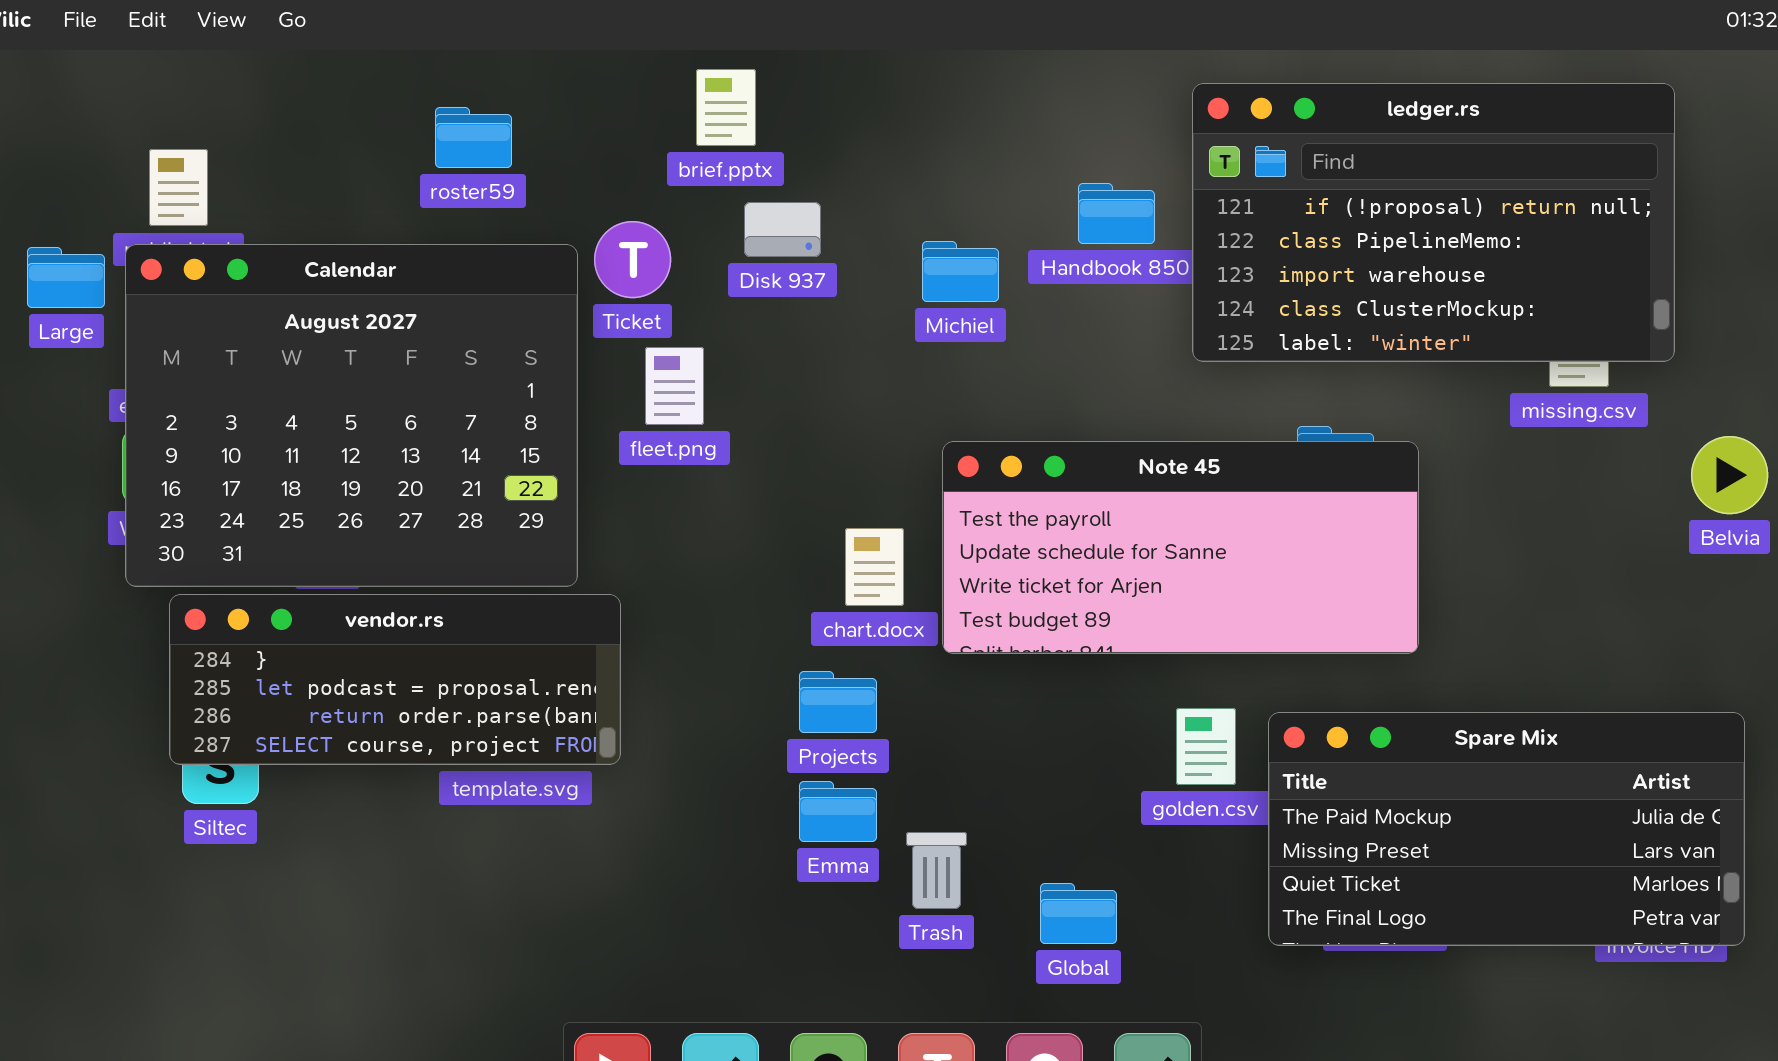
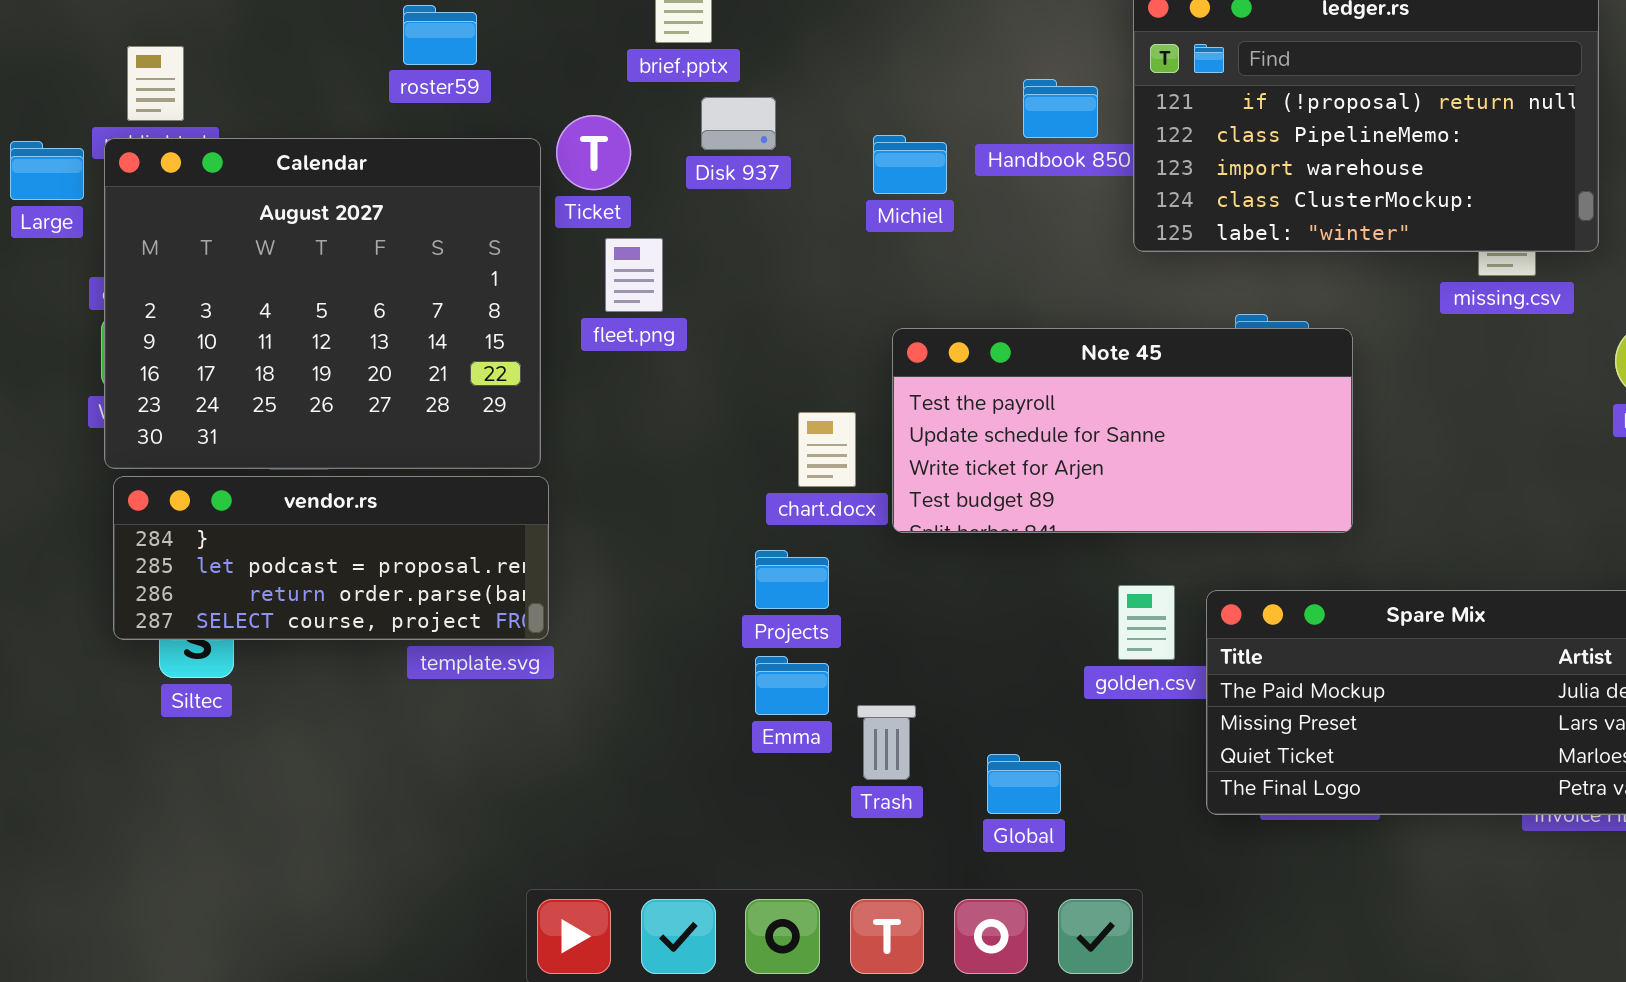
vendor.rs: [169,594,621,765] -> [113,476,549,640], moved

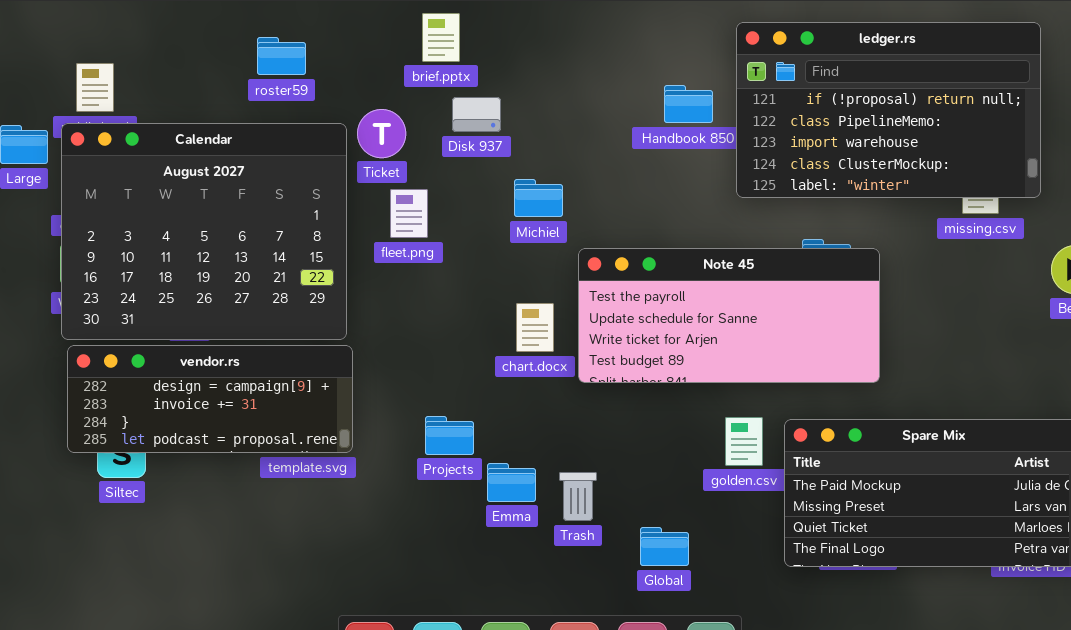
Michiel: [873,135,947,194] -> [514,179,563,217], moved
vendor.rs: [113,476,549,640] -> [67,345,353,453], scrolled up 2 rows
Projects: [755,550,829,609] -> [425,416,474,455], moved
Trash: [857,705,916,780] -> [559,472,597,521], moved

